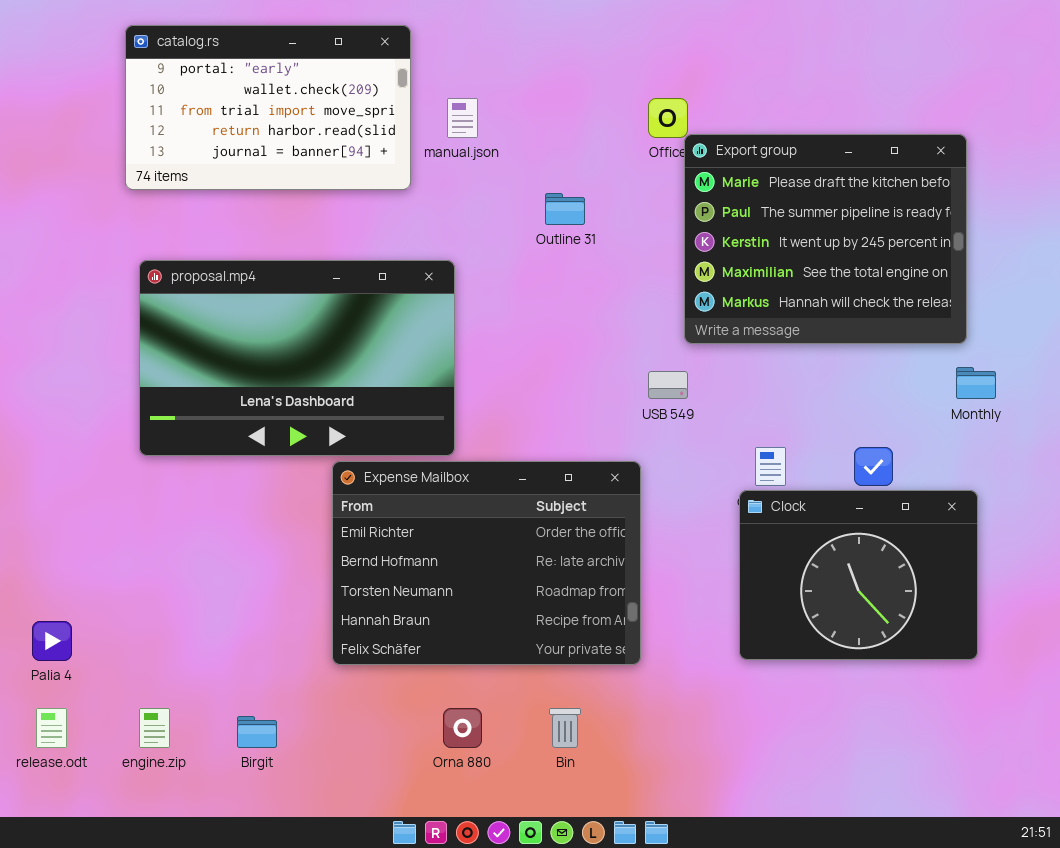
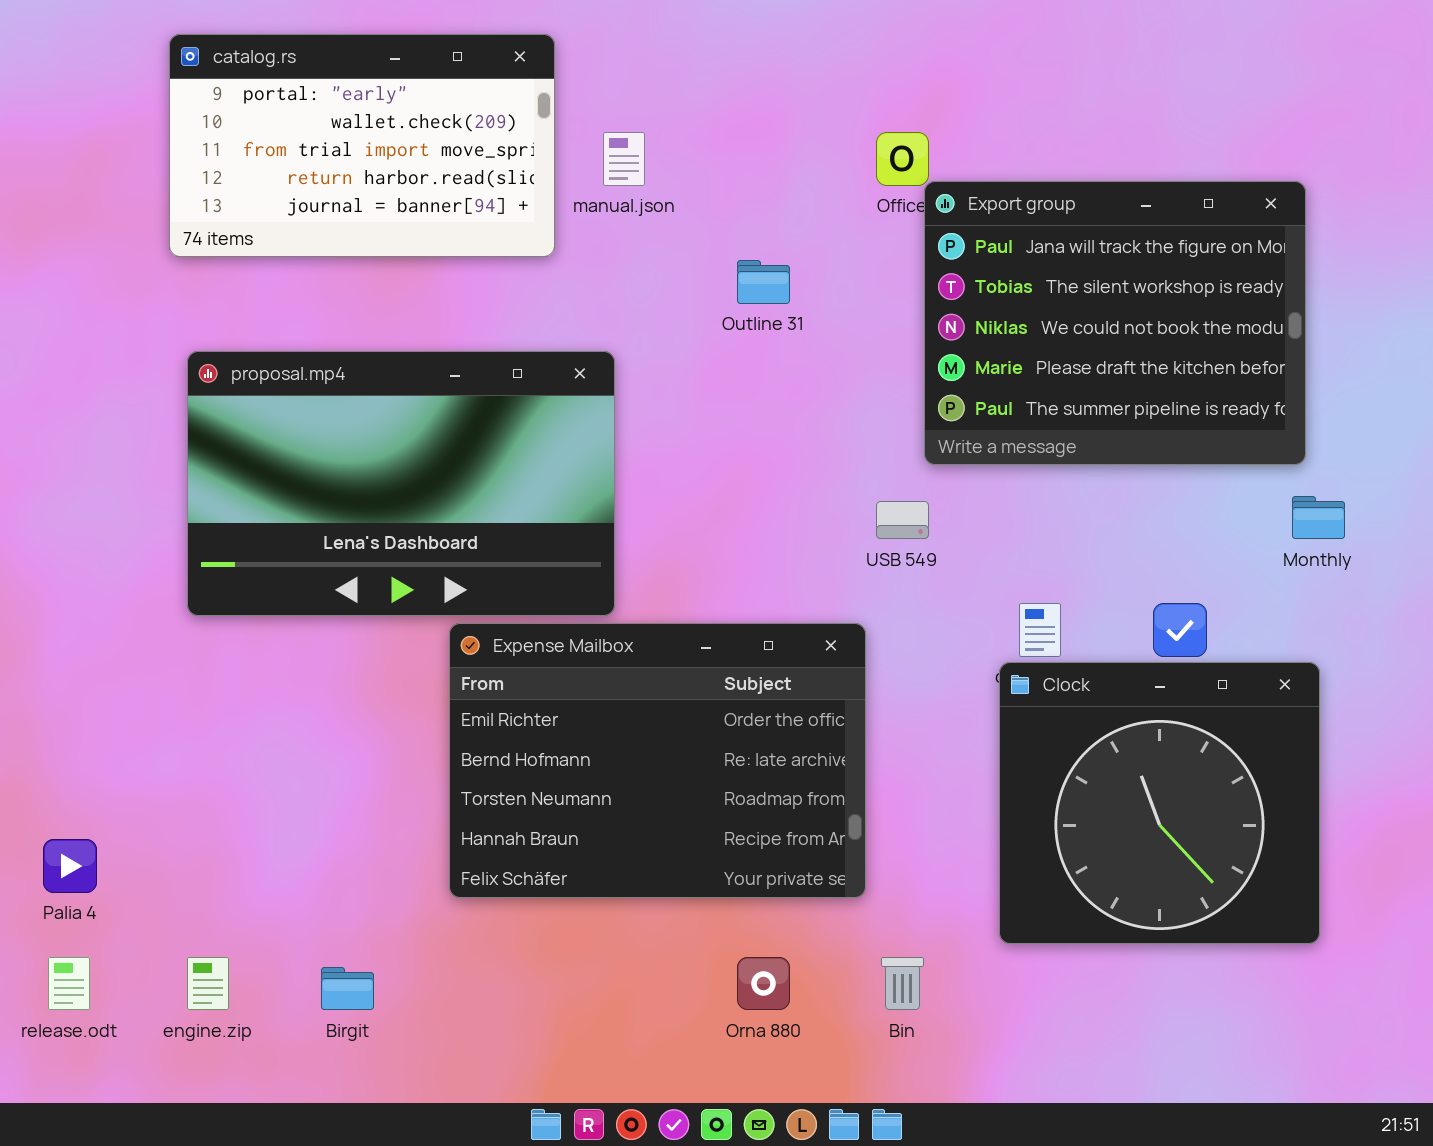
Export group: [684,134,967,344] -> [924,181,1306,465], scrolled up 3 rows
Clock: [739,490,978,660] -> [999,662,1320,944], resized
Orna 880: [443,708,482,748] -> [737,957,790,1010], moved
Bin: [549,708,581,748] -> [881,957,924,1010], moved

